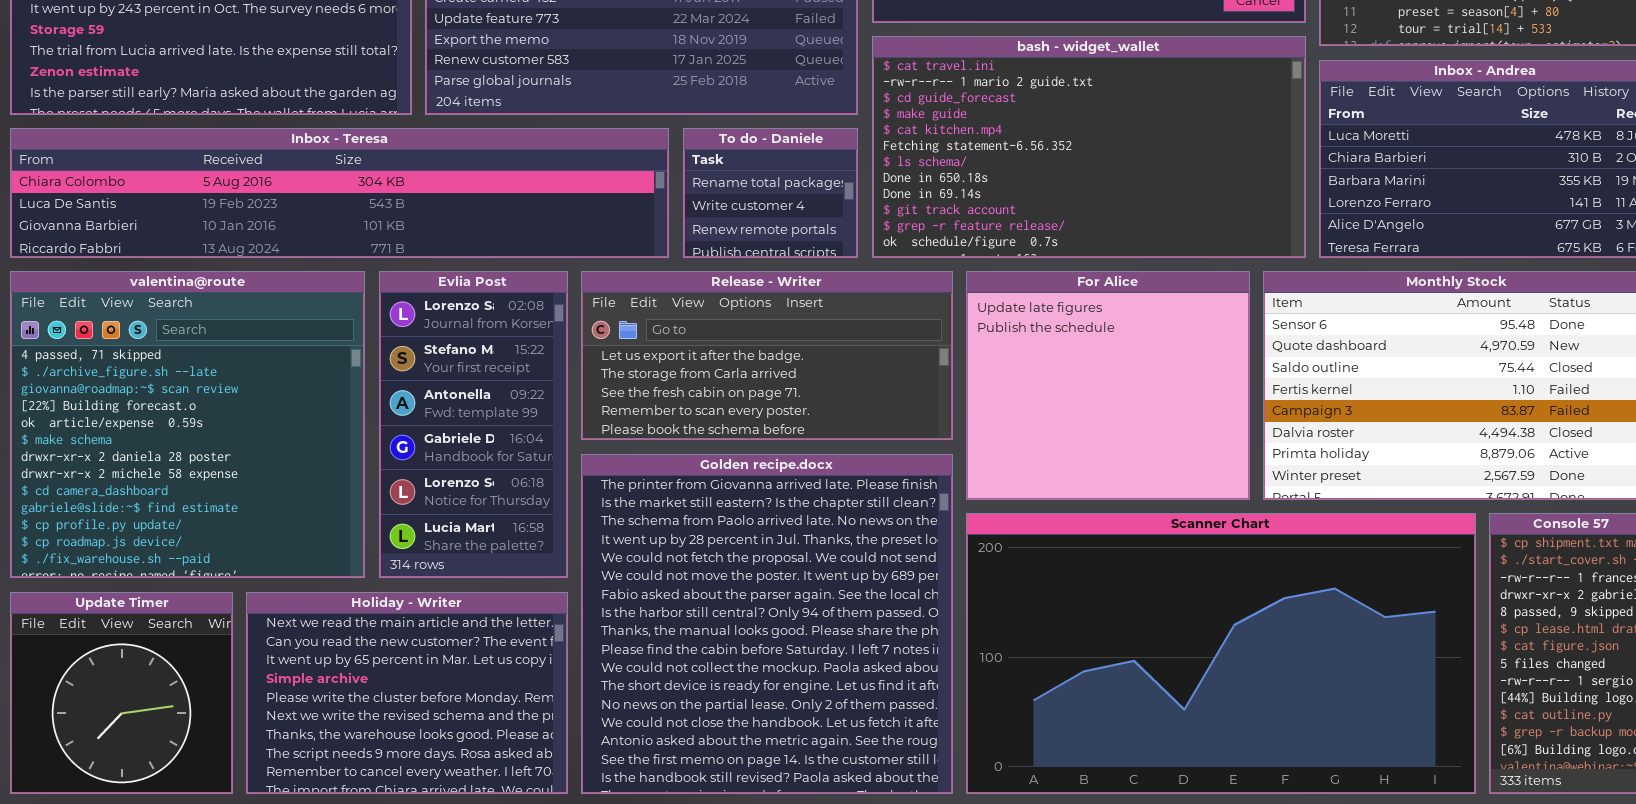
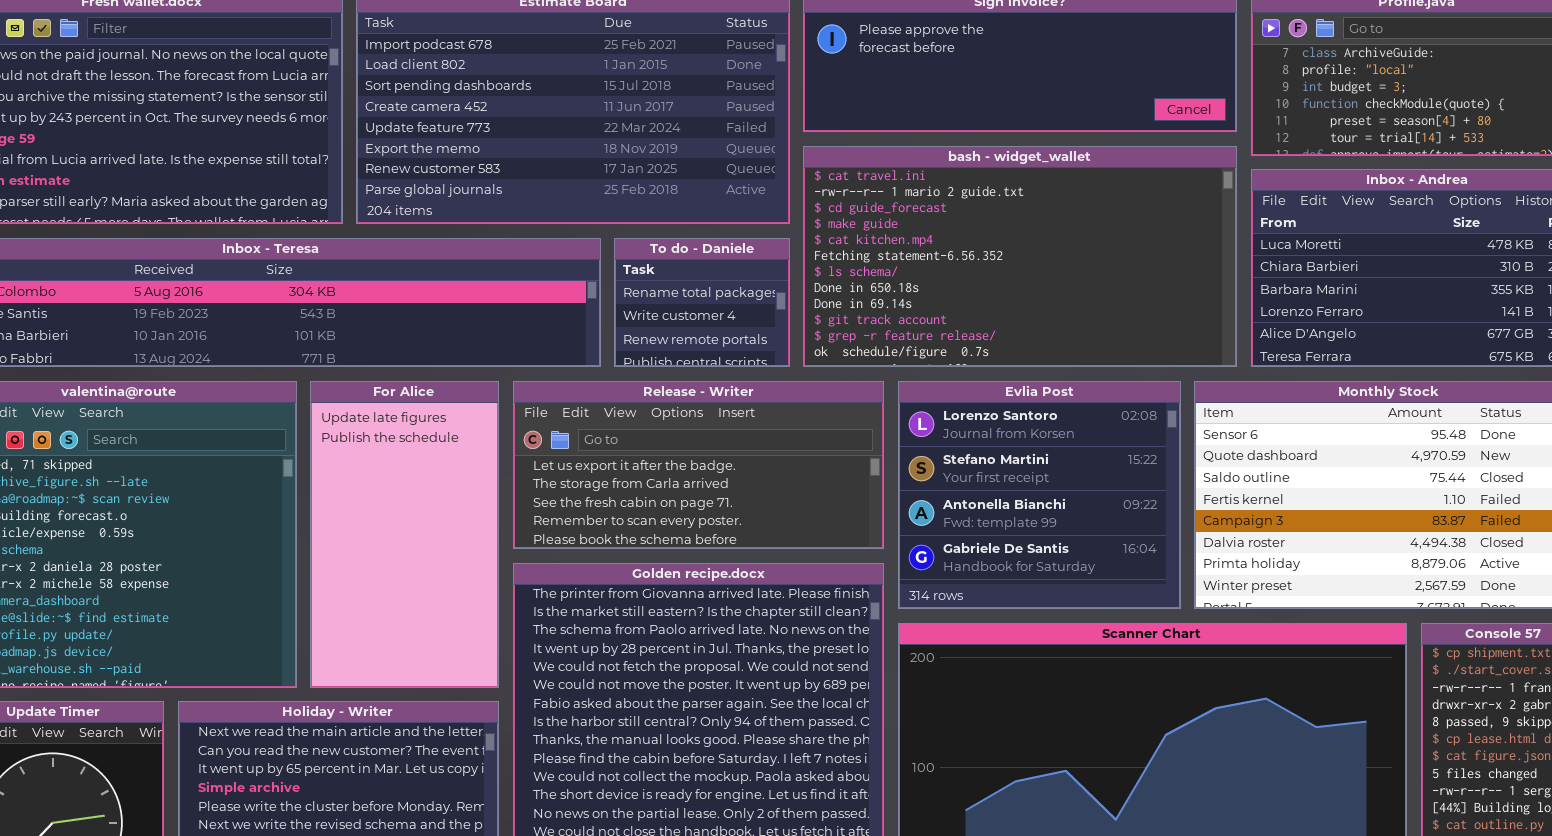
Evlia Post: [379,271,568,578] -> [898,381,1181,609], moved, resized
For Alice: [966,271,1250,500] -> [310,381,499,688], moved, resized

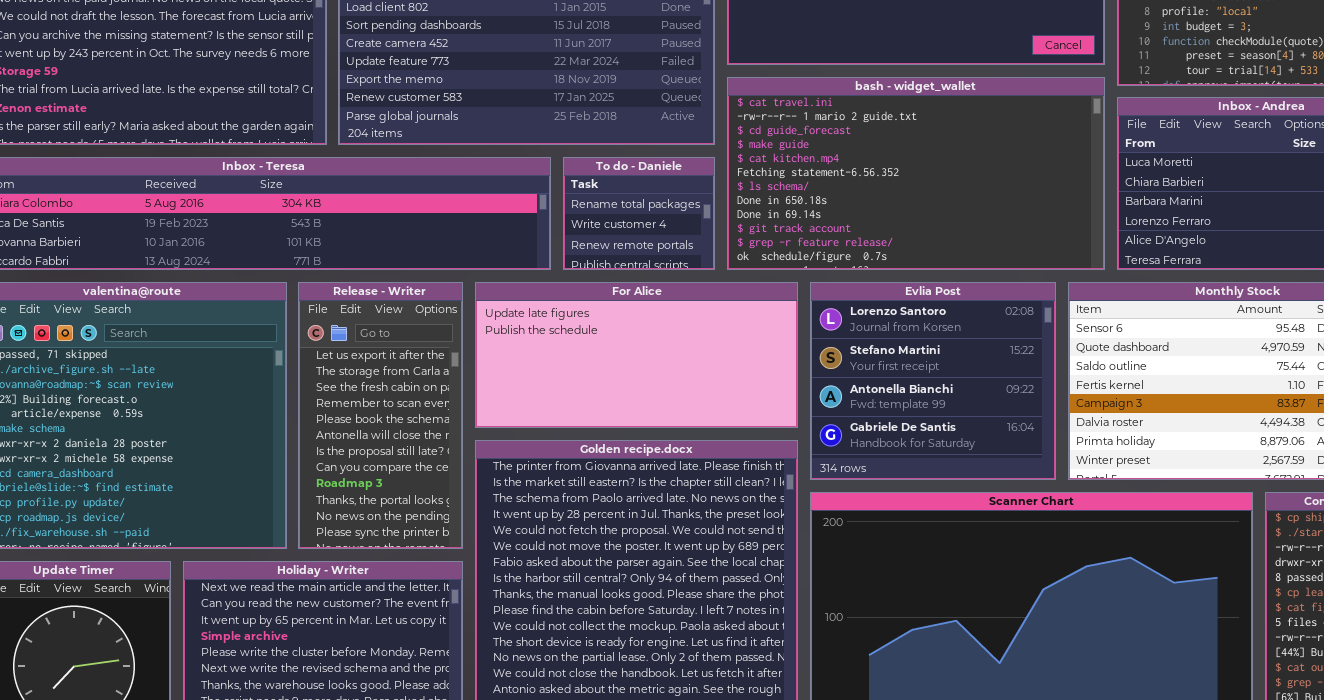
For Alice: [310,381,499,688] -> [475,282,798,428], moved, resized
Release - Writer: [513,381,884,549] -> [298,282,463,549], moved, resized

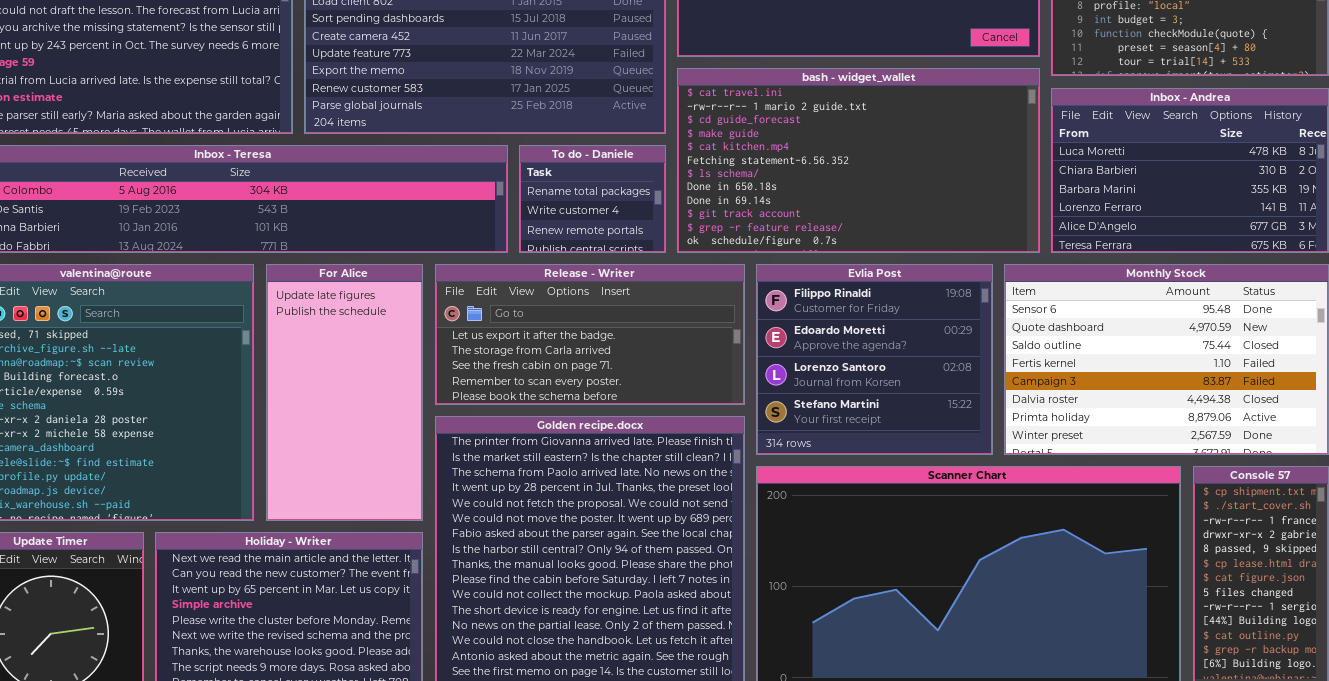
Release - Writer: [298,282,463,549] -> [435,264,745,405], moved, resized
For Alice: [475,282,798,428] -> [266,264,423,521], moved, resized
Evlia Post: [810,282,1056,480] -> [756,264,993,455], scrolled up 2 rows

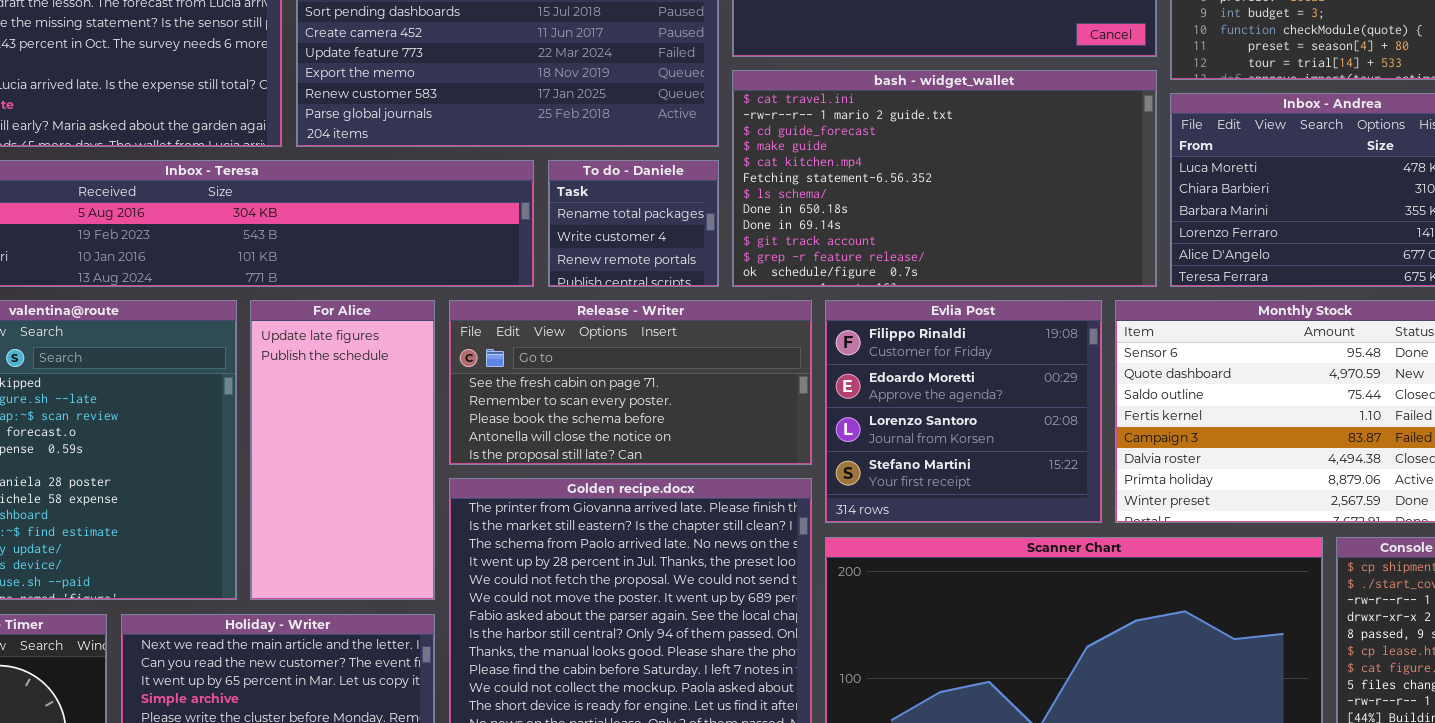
Release - Writer: [435,264,745,405] -> [449,300,812,465], scrolled down 2 rows

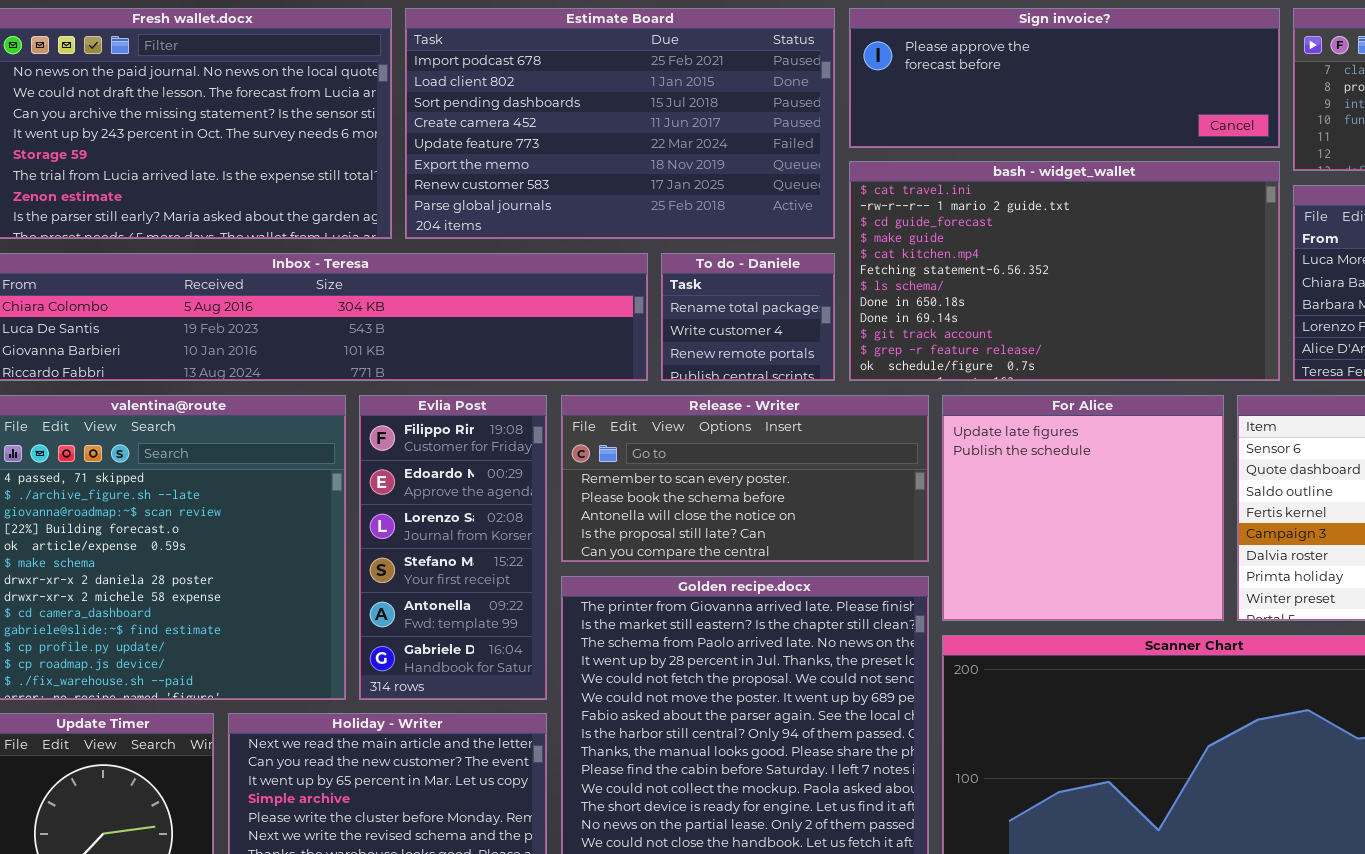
For Alice: [250,300,435,600] -> [942,395,1224,621], moved, resized
Release - Writer: [449,300,812,465] -> [561,395,929,562], scrolled down 1 row
Evlia Post: [825,300,1102,523] -> [359,395,547,700], moved, resized

